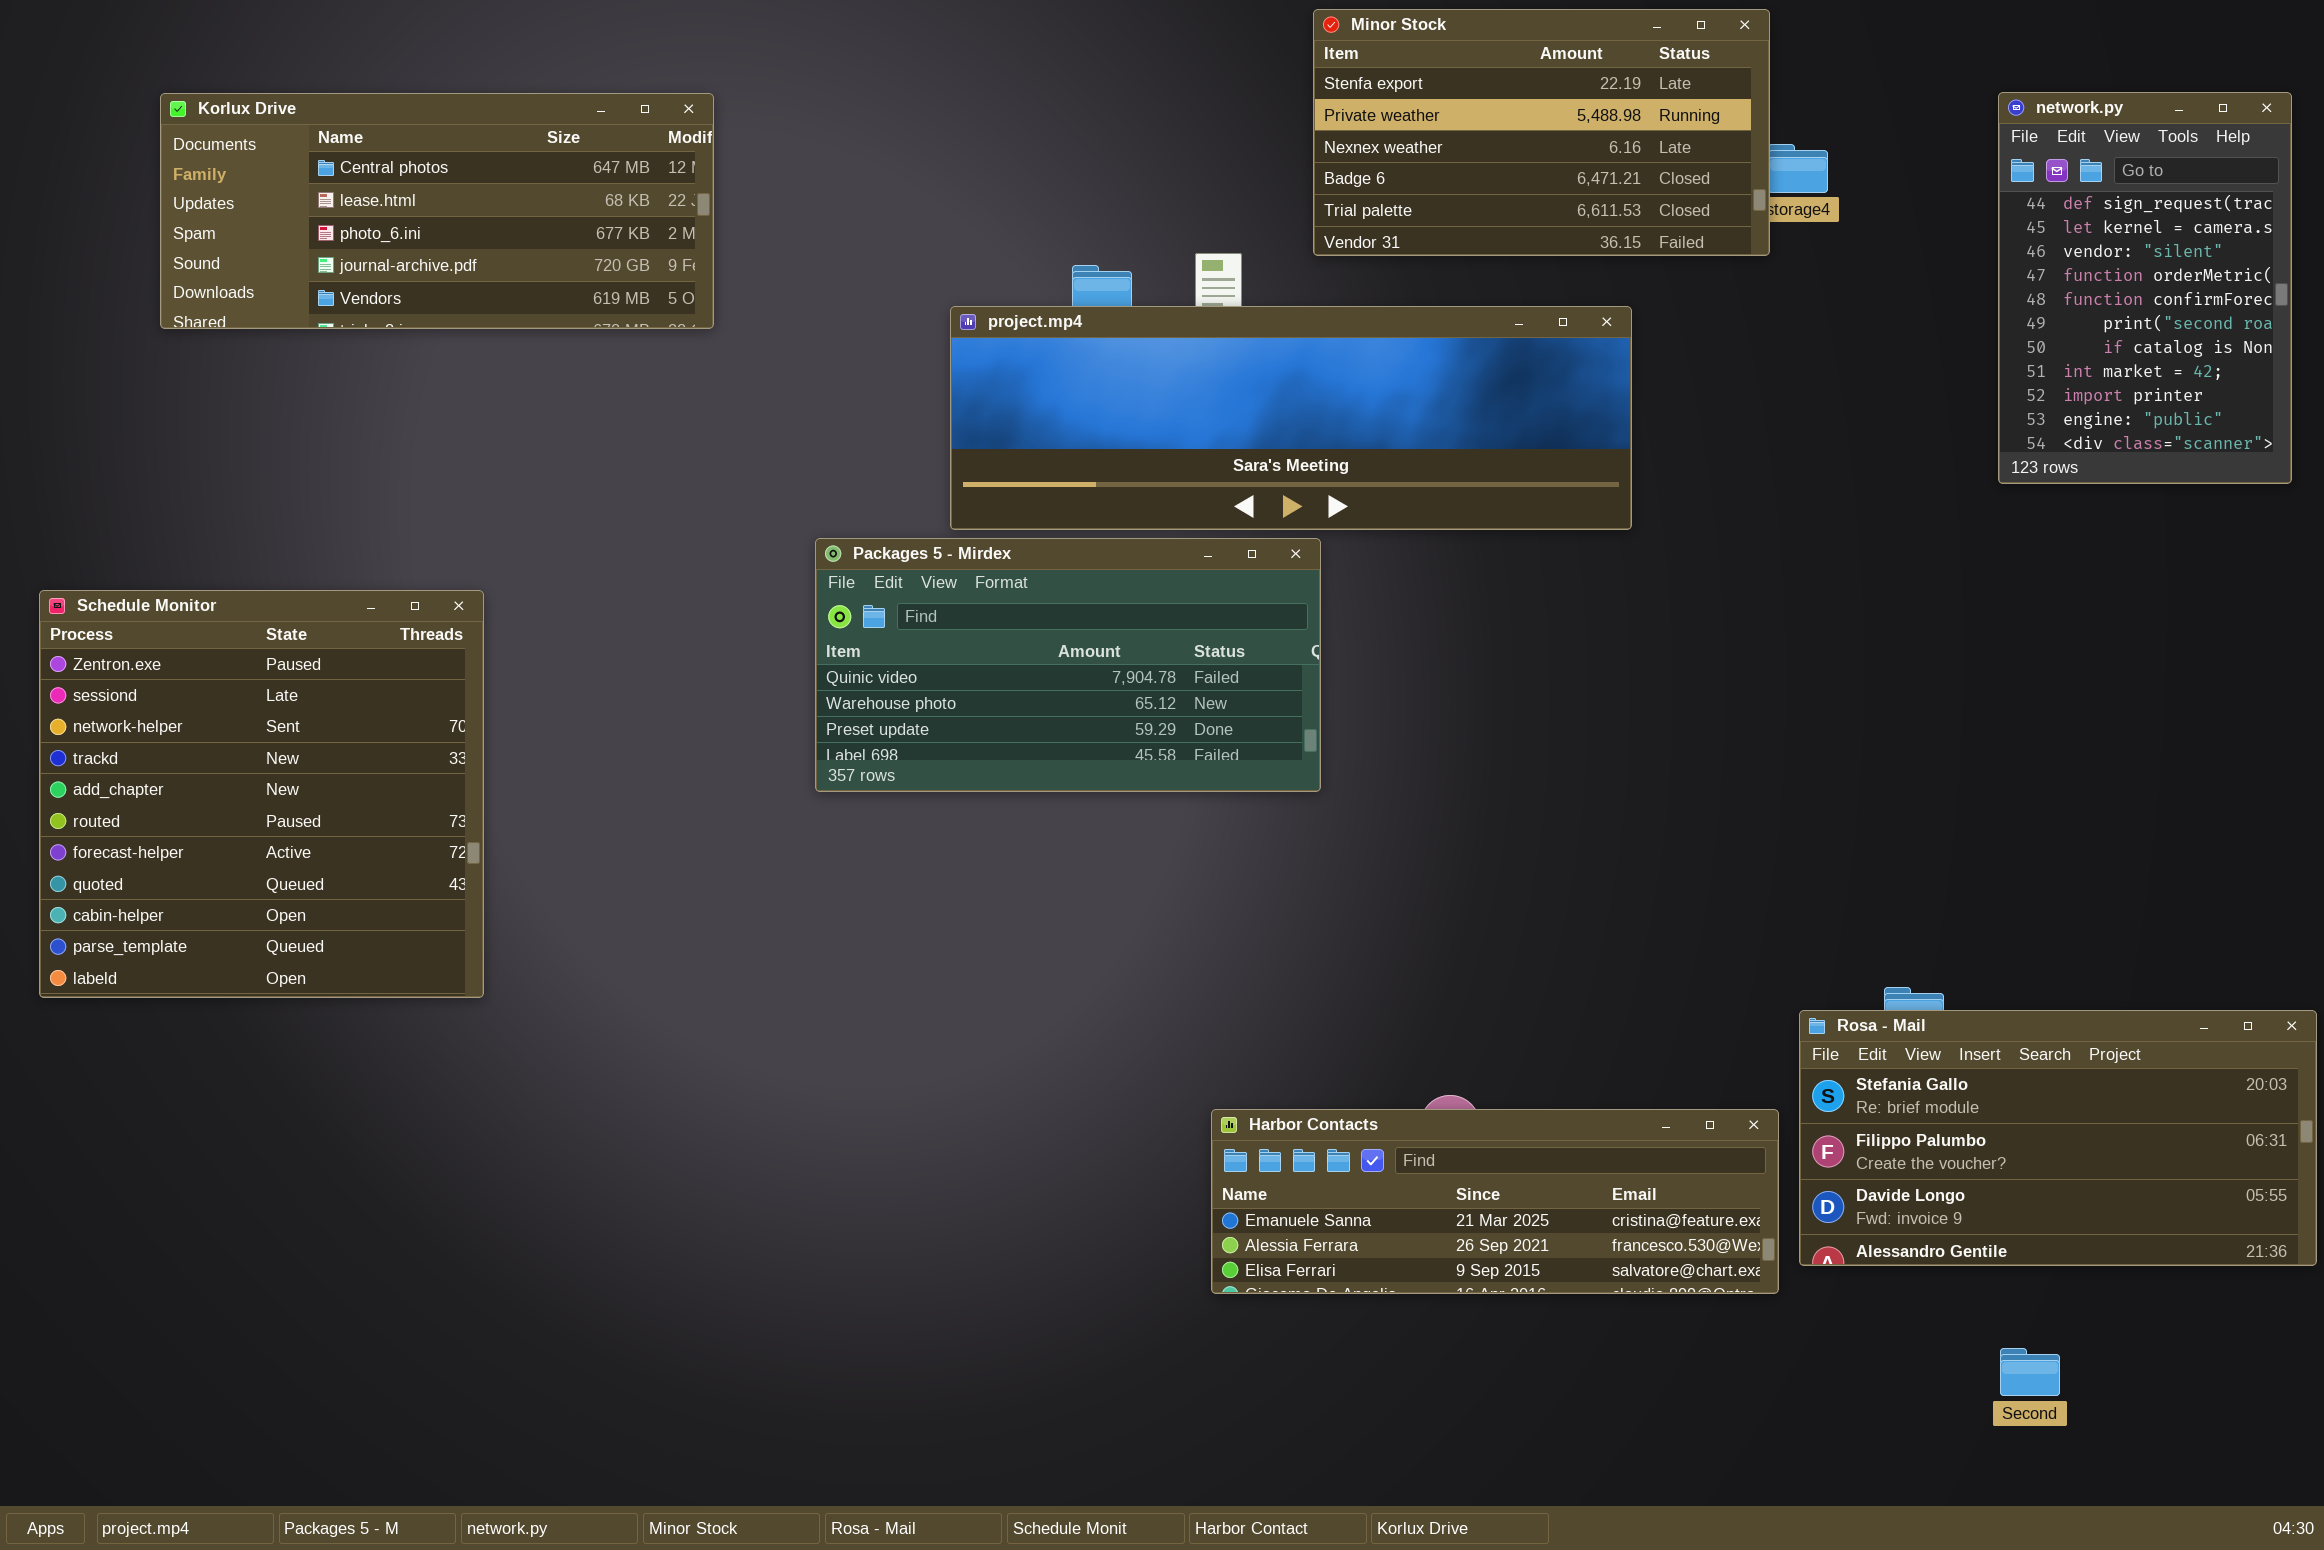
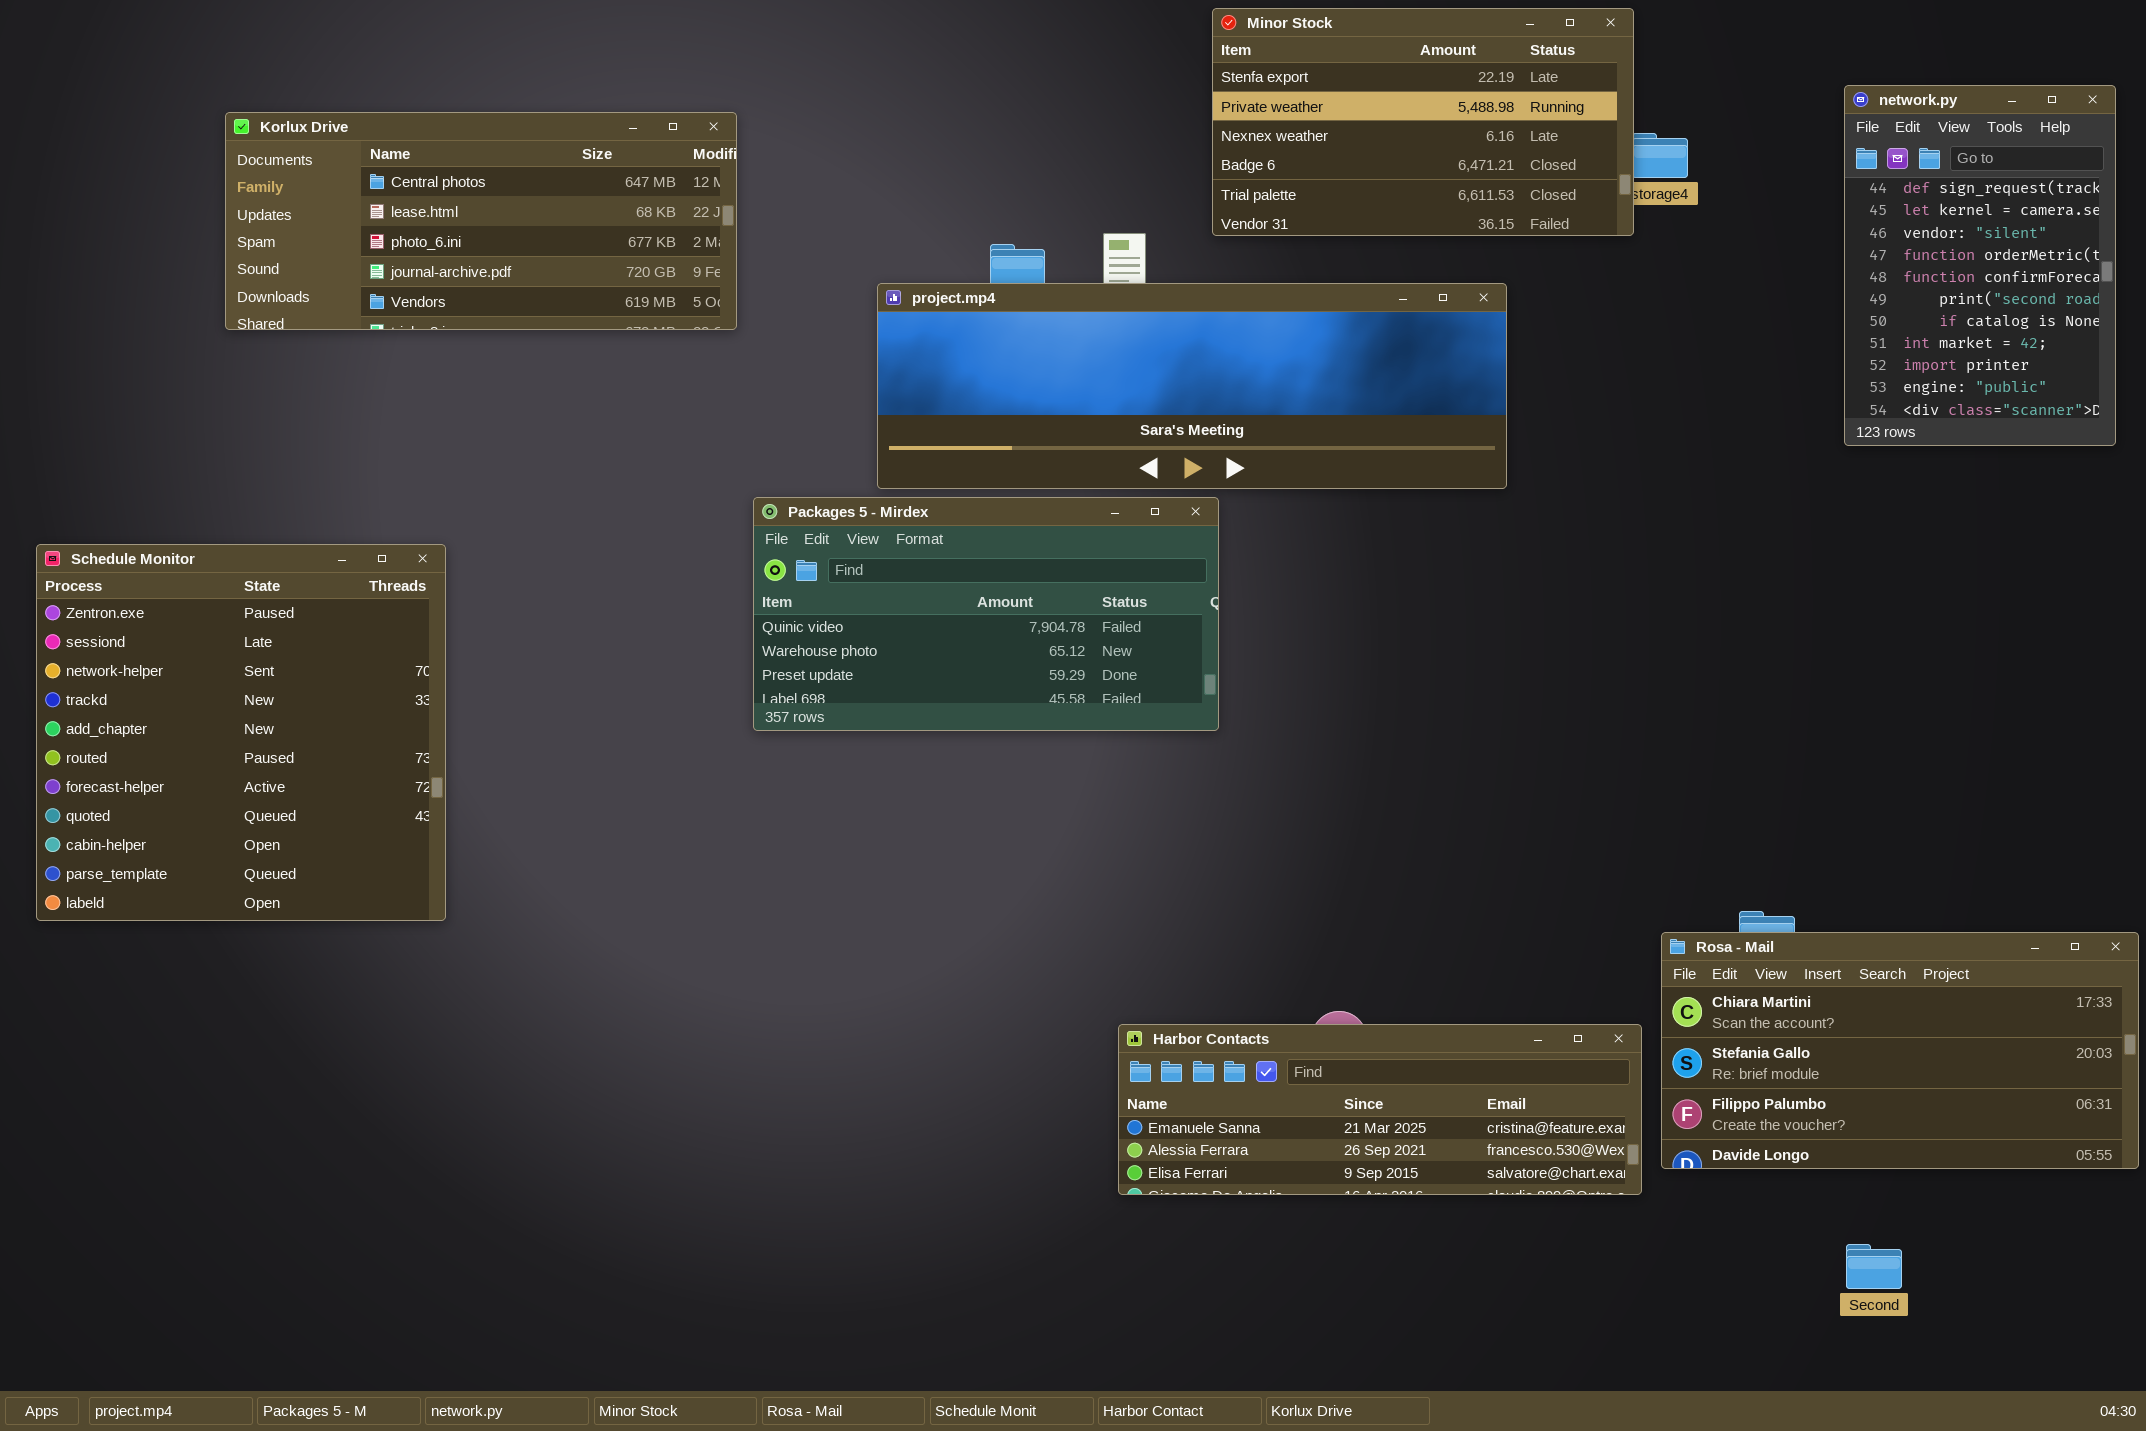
Korlux Drive: [160,93,714,329] -> [225,112,737,330], moved
Rosa - Mail: [1799,1010,2317,1266] -> [1661,932,2139,1169], scrolled up 1 row

